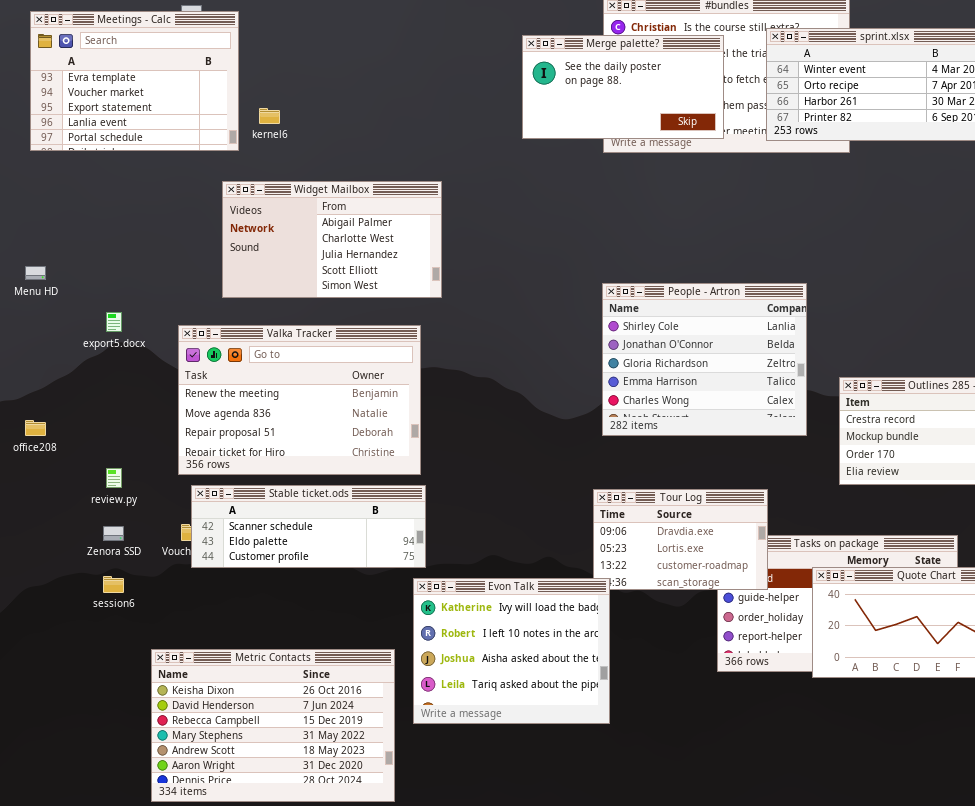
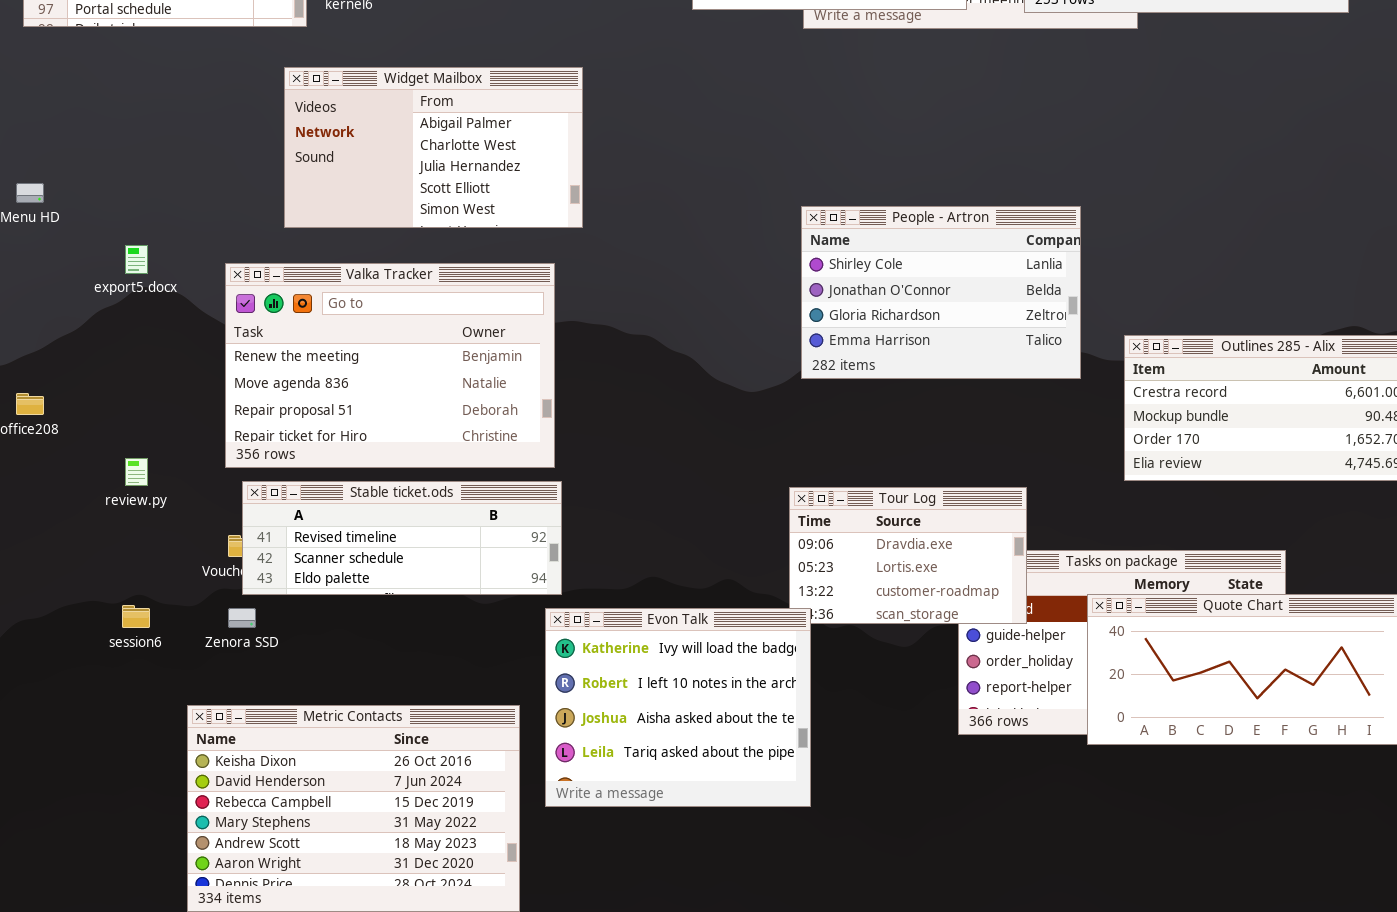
People - Artron: [602,283,807,436] -> [801,206,1081,379], resized
Stable ticket.ods: [191,485,426,568] -> [242,481,562,595], scrolled up 1 row
Zenora SSD: [103,526,124,541] -> [228,608,256,628], moved

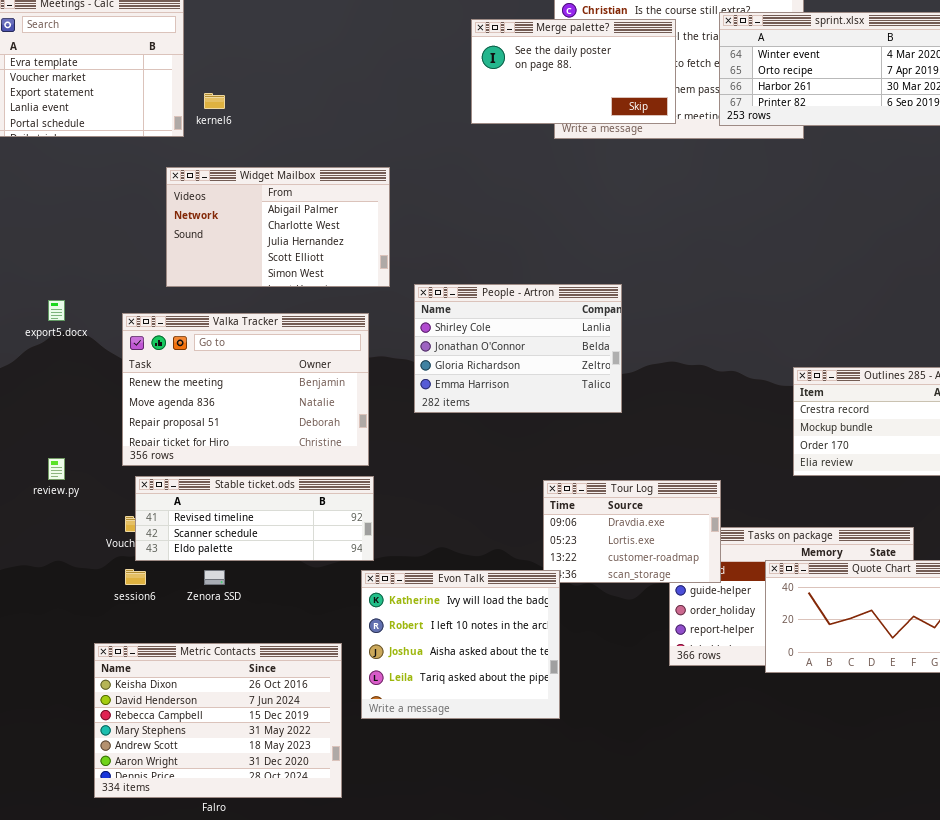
People - Artron: [801,206,1081,379] -> [414,284,622,413], moved
session6: [122,605,150,628] -> [125,569,146,585], moved
Zenora SSD: [228,608,256,628] -> [204,570,225,585], moved

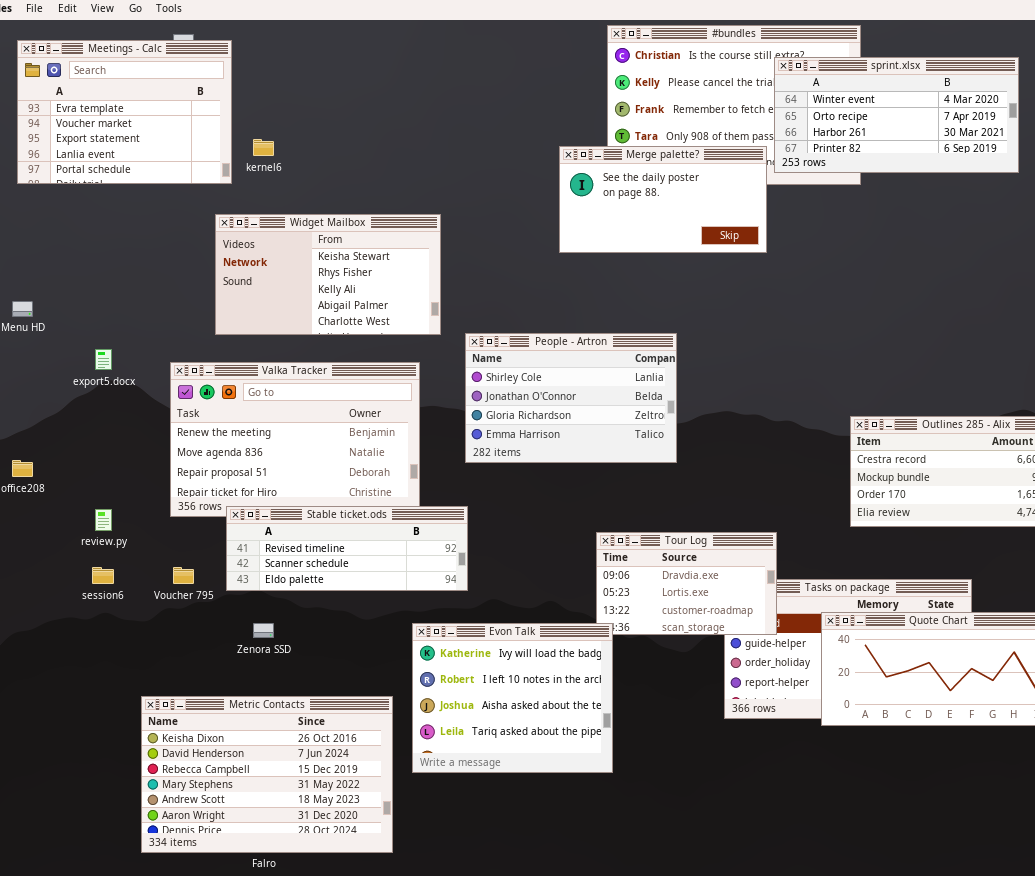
Merge palette?: [471,19,676,124] -> [559,146,767,253], moved
Widget Mailbox: [166,167,390,287] -> [215,214,441,335], scrolled up 3 rows
Stable ticket.ods: [135,476,374,561] -> [226,506,468,591], moved
session6: [125,569,146,585] -> [92,567,114,584], moved

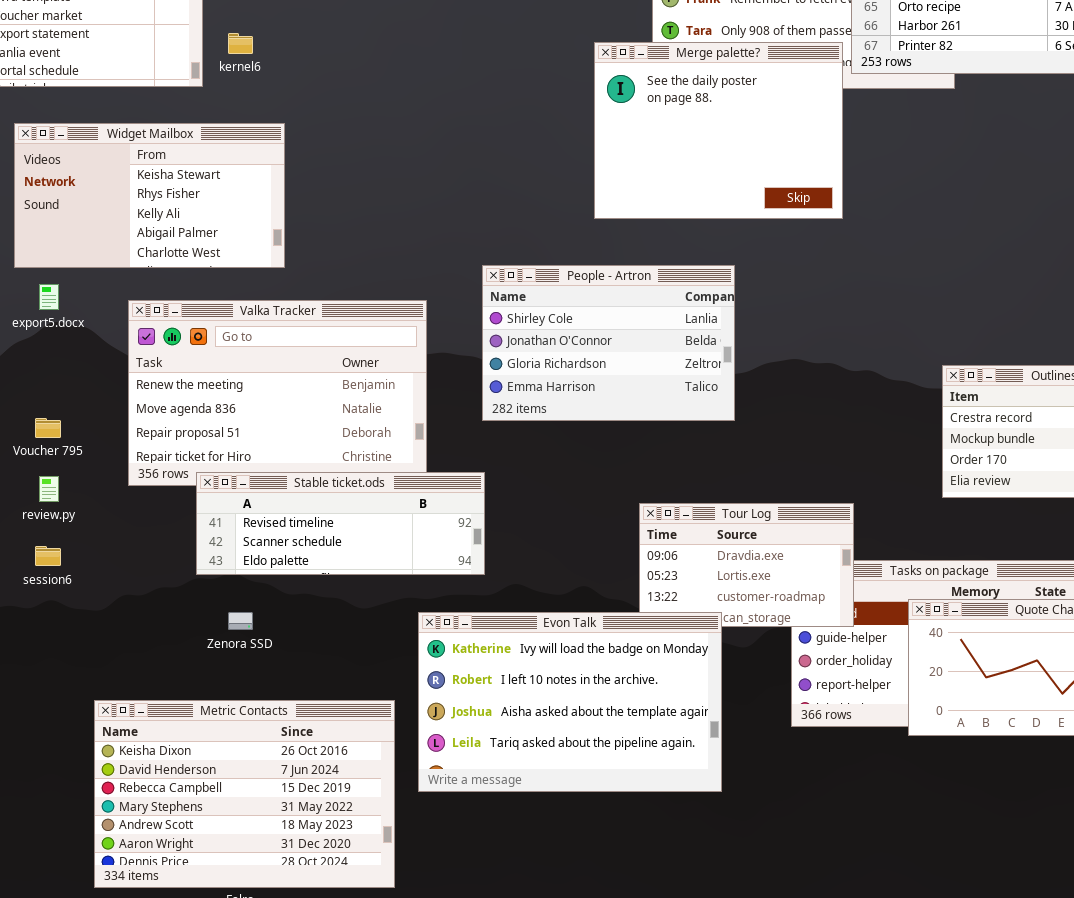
Merge palette?: [559,146,767,253] -> [594,42,843,219], resized
Widget Mailbox: [215,214,441,335] -> [14,123,285,268], moved
Voucher 795: [173,567,194,584] -> [35,418,61,438], moved
Evon Talk: [412,623,613,773] -> [418,612,722,792], resized

